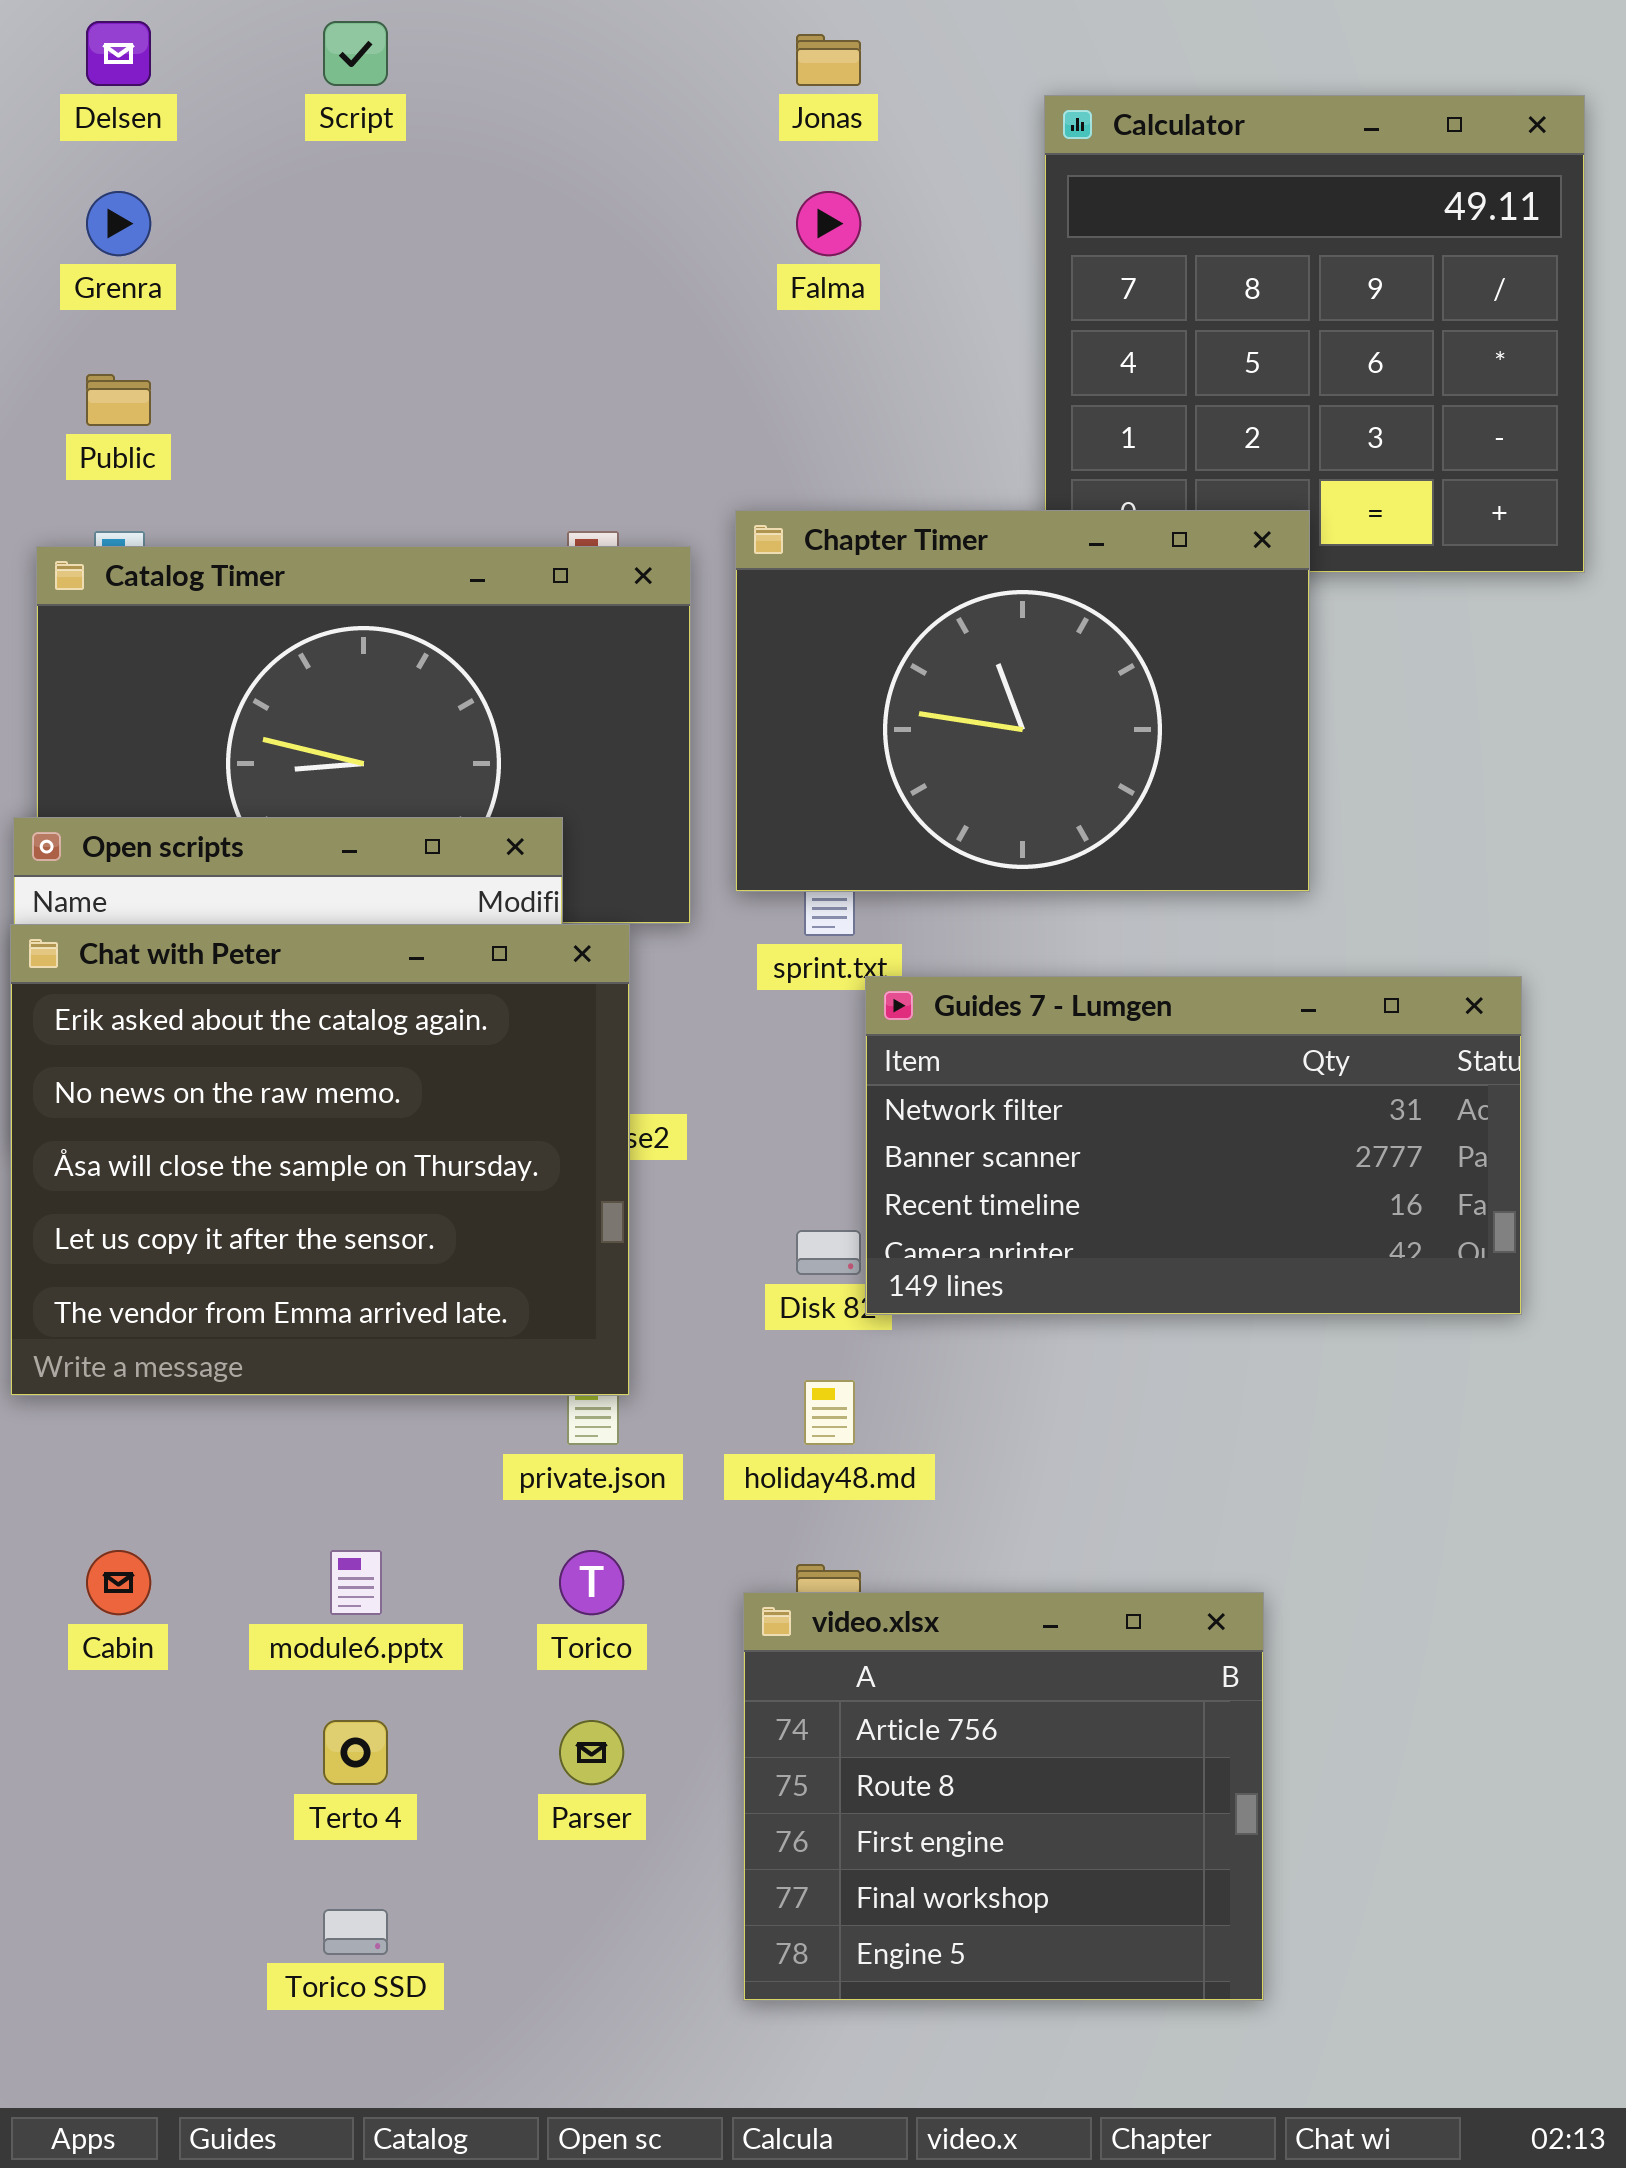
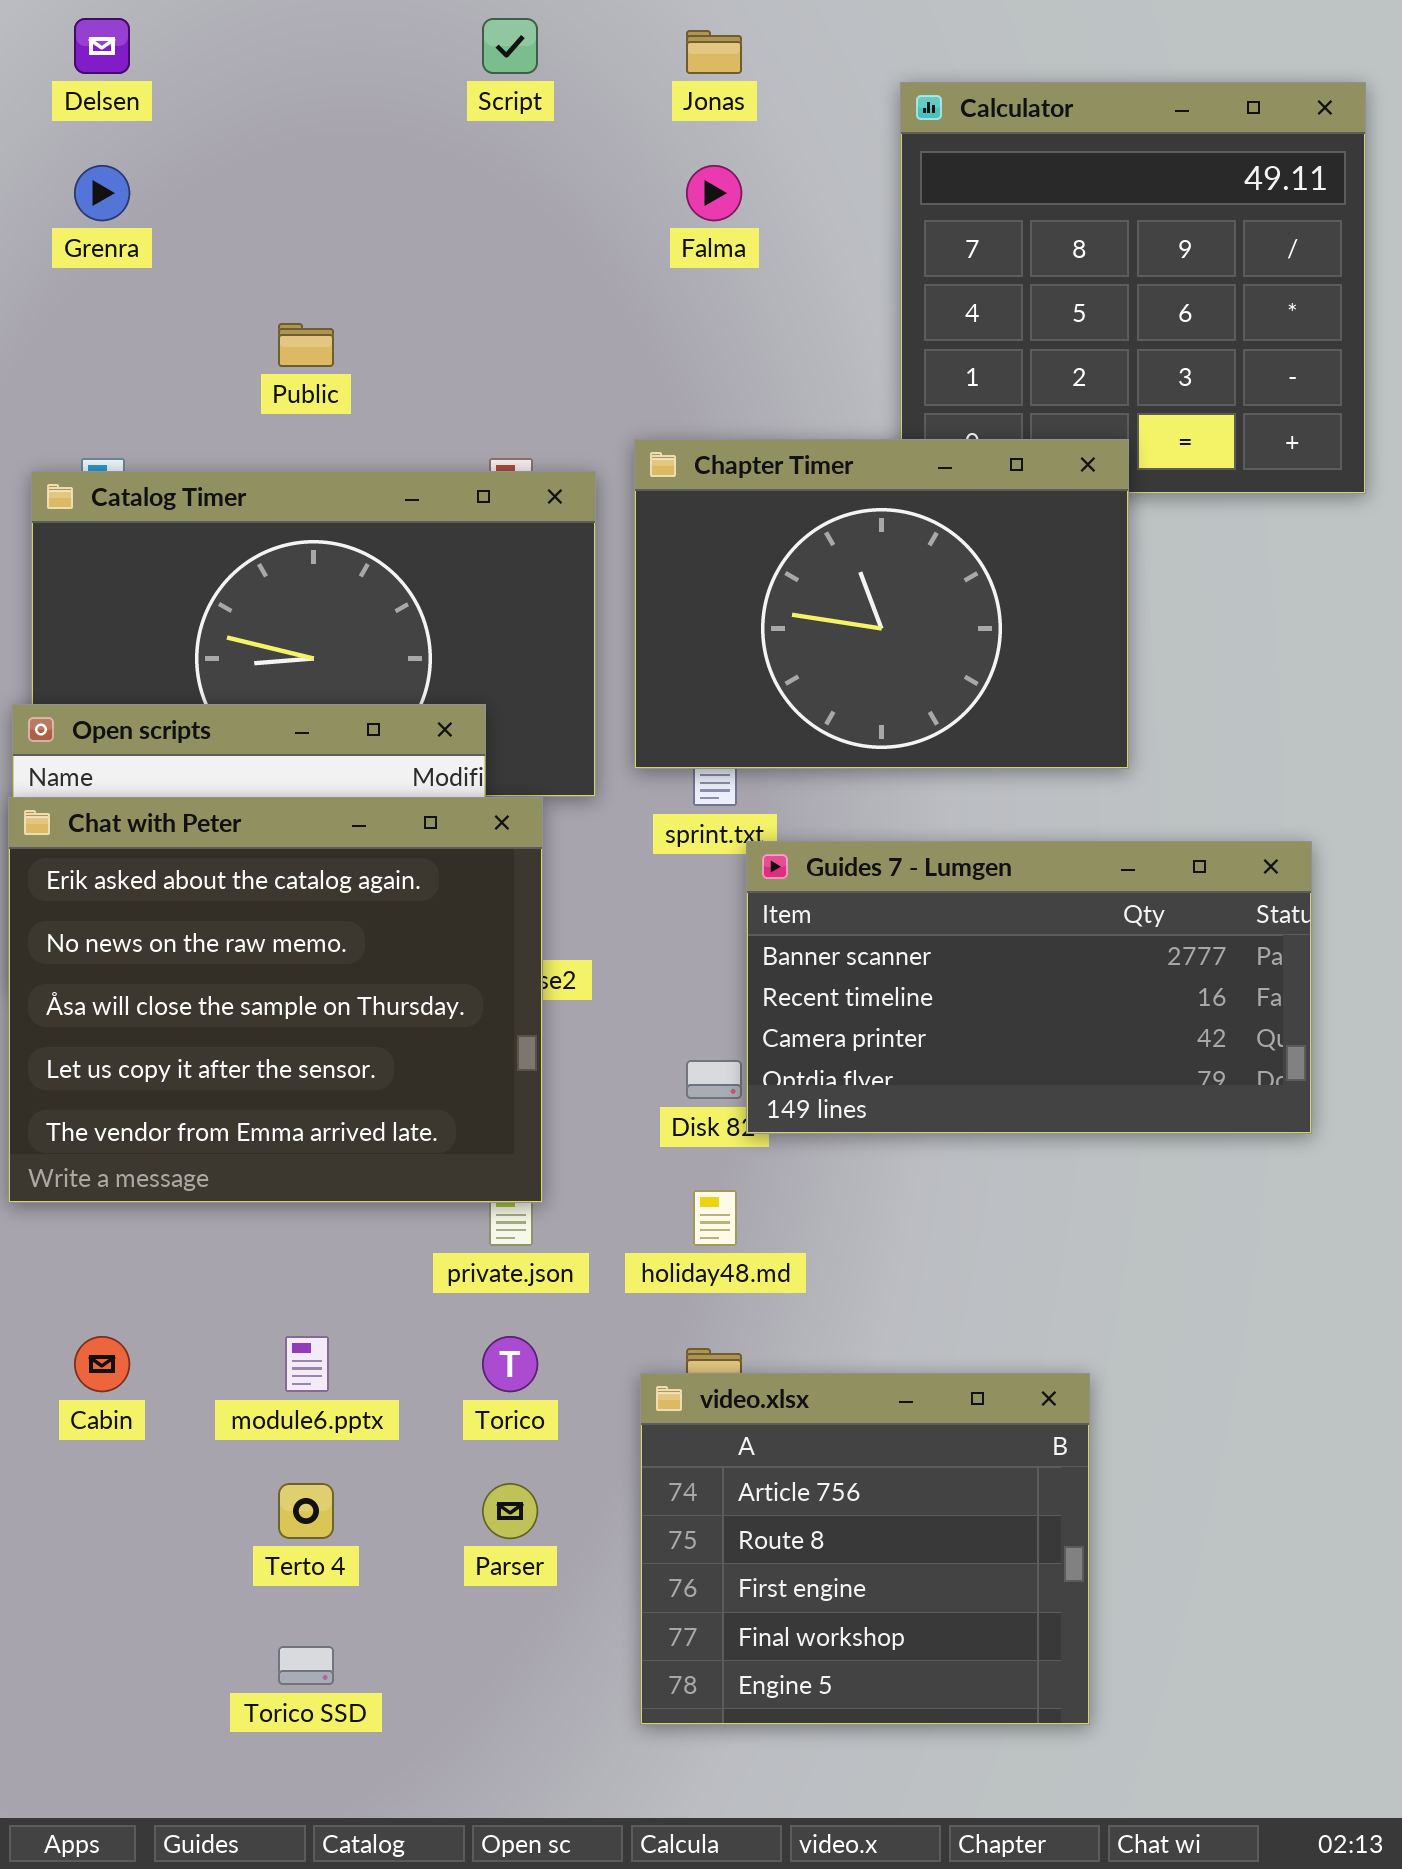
Script: [323,21,388,86] -> [482,18,538,74], moved
Public: [86,374,151,426] -> [278,323,334,367], moved
Guides 7 - Lumgen: [865,976,1522,1315] -> [746,841,1312,1134], scrolled down 1 row

